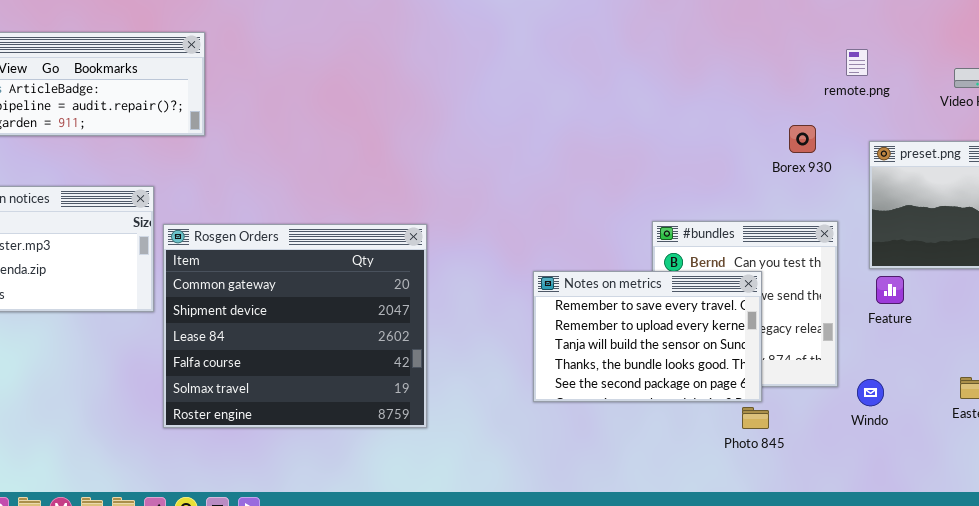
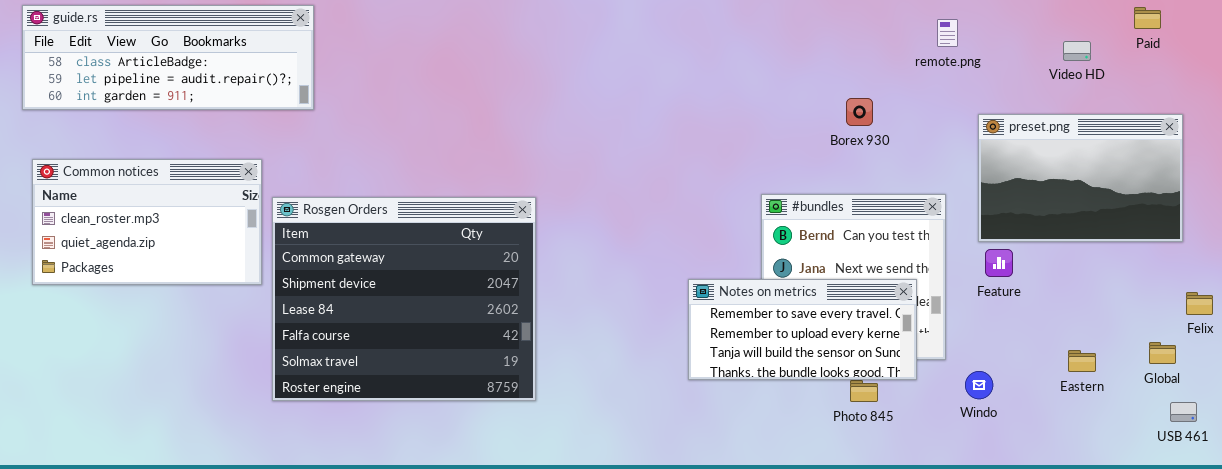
remote.png: [846,49,868,76] -> [937,19,958,47], moved
Borex 930: [789,125,816,153] -> [846,98,873,126], moved
Notes on metrics: [533,271,762,402] -> [688,279,917,380], moved, resized
Windo: [857,379,884,406] -> [965,371,993,399], moved

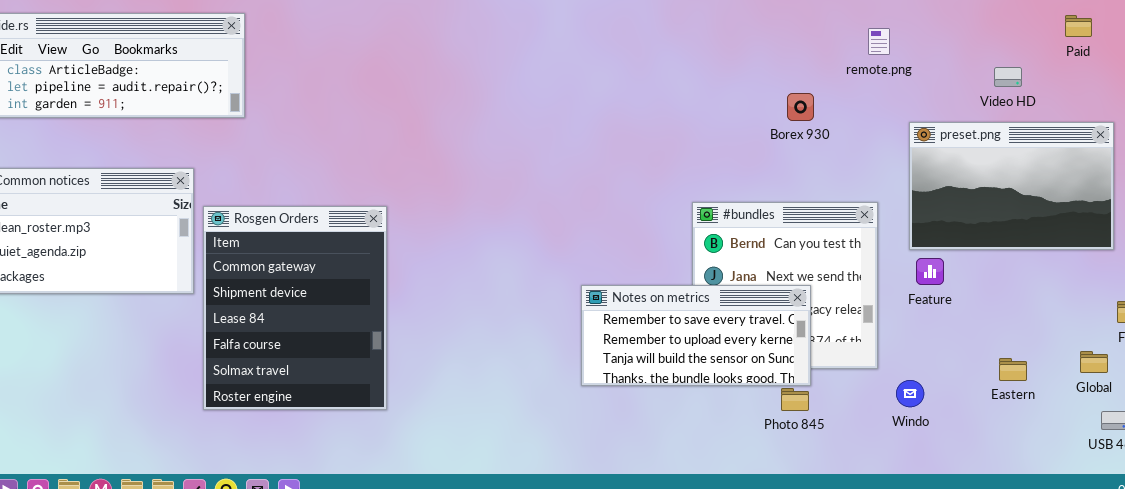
Video HD: [1063,41,1091,61] -> [994,67,1022,87], moved
Borex 930: [846,98,873,126] -> [787,93,814,121], moved
Rosgen Orders: [272,197,536,401] -> [203,206,387,410], resized
Notes on metrics: [688,279,917,380] -> [581,285,811,386], moved

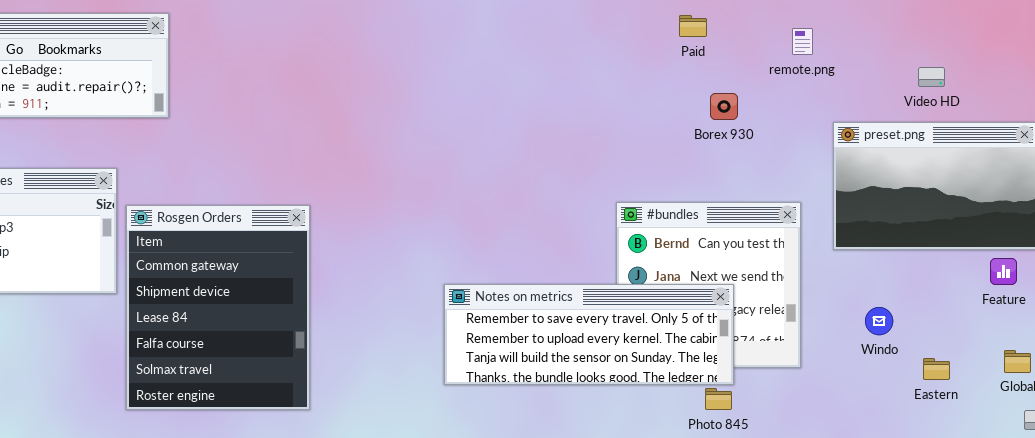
Paid: [1065,15,1092,37] -> [679,15,707,37], moved
Feature: [916,258,944,285] -> [990,258,1017,285], moved
Notes on metrics: [581,285,811,386] -> [444,284,734,385], resized
Windo: [896,380,924,407] -> [865,307,893,335], moved

